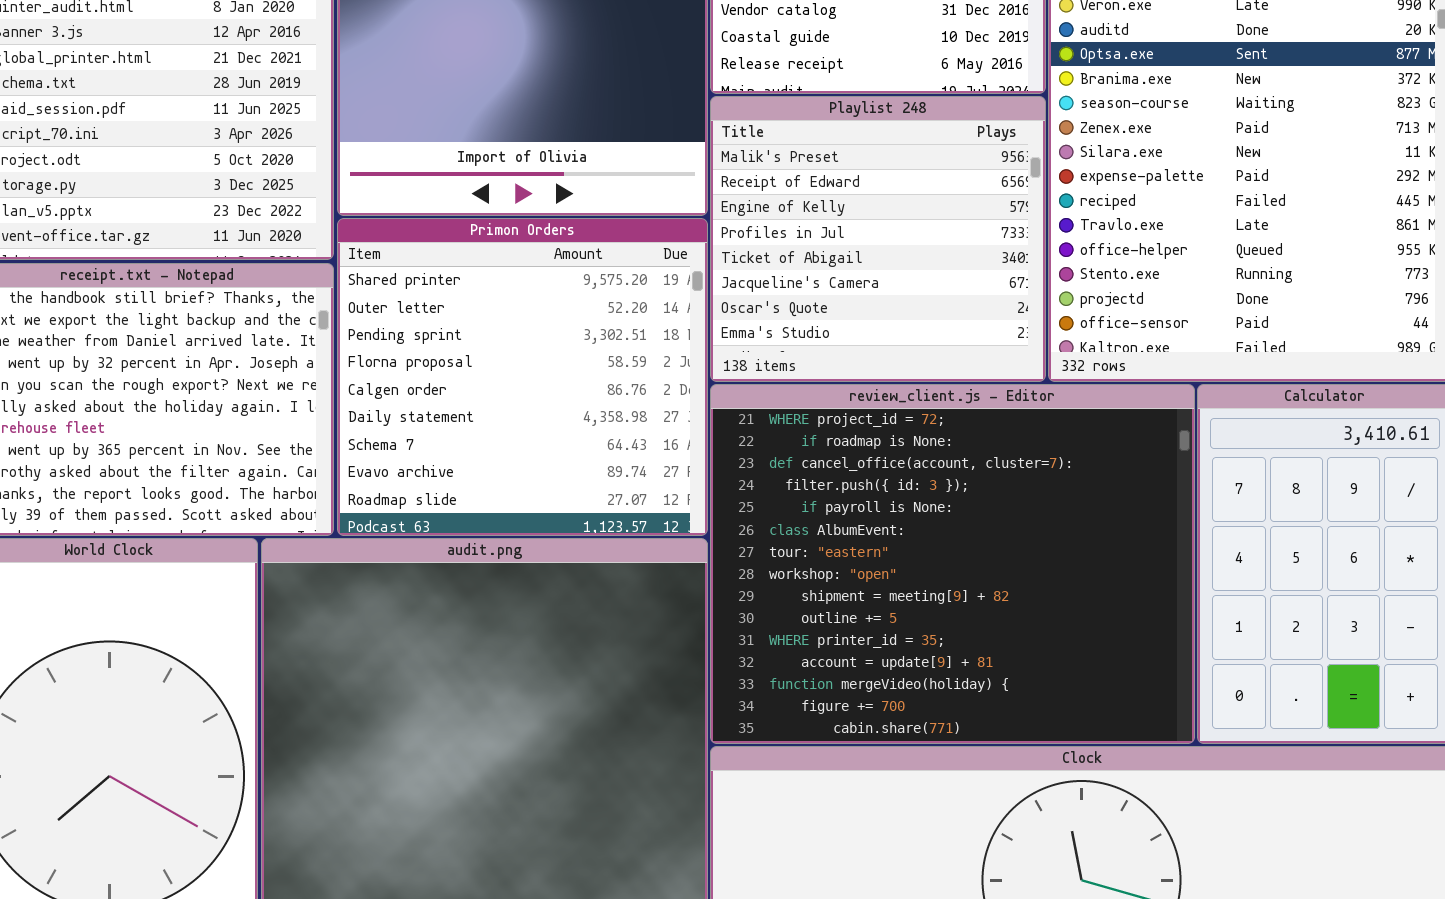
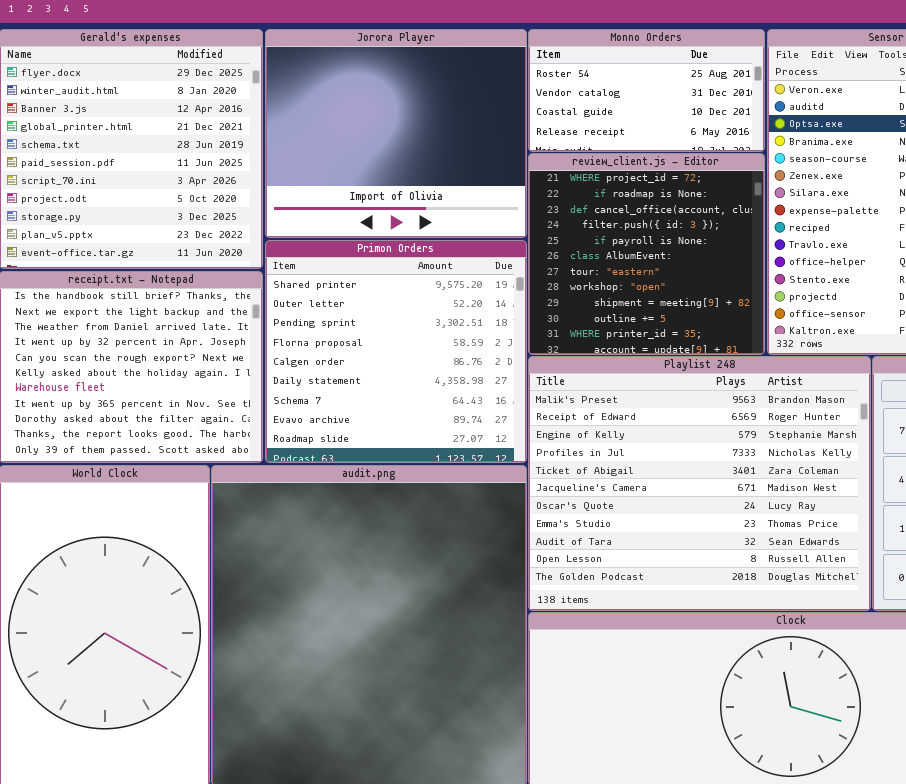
Playlist 248: [710,96,1046,382] -> [528,356,871,611], moved, resized
review_client.js - Editor: [710,384,1195,744] -> [528,153,765,355], moved, resized

